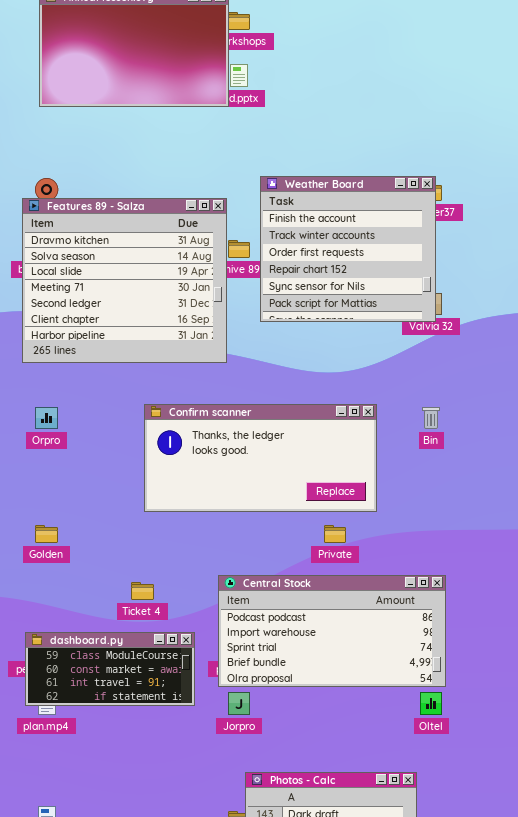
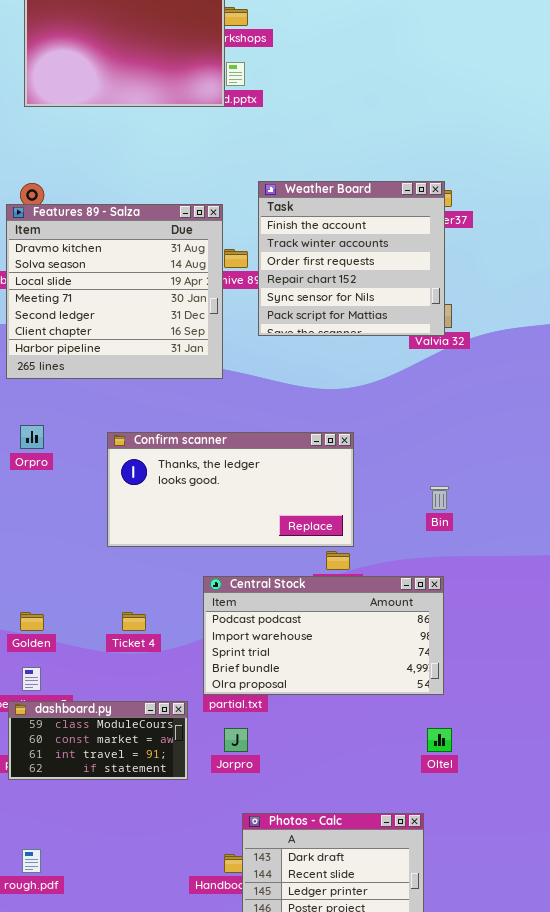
Confirm scanner: [144,404,377,512] -> [107,432,354,547], moved
Bin: [422,407,440,429] -> [430,486,449,510], moved
Golden: [35,525,58,543] -> [20,612,44,631], moved
Central Stock: [218,575,446,687] -> [203,576,444,695], moved
dashboard.py: [25,632,195,706] -> [8,701,188,780], moved

